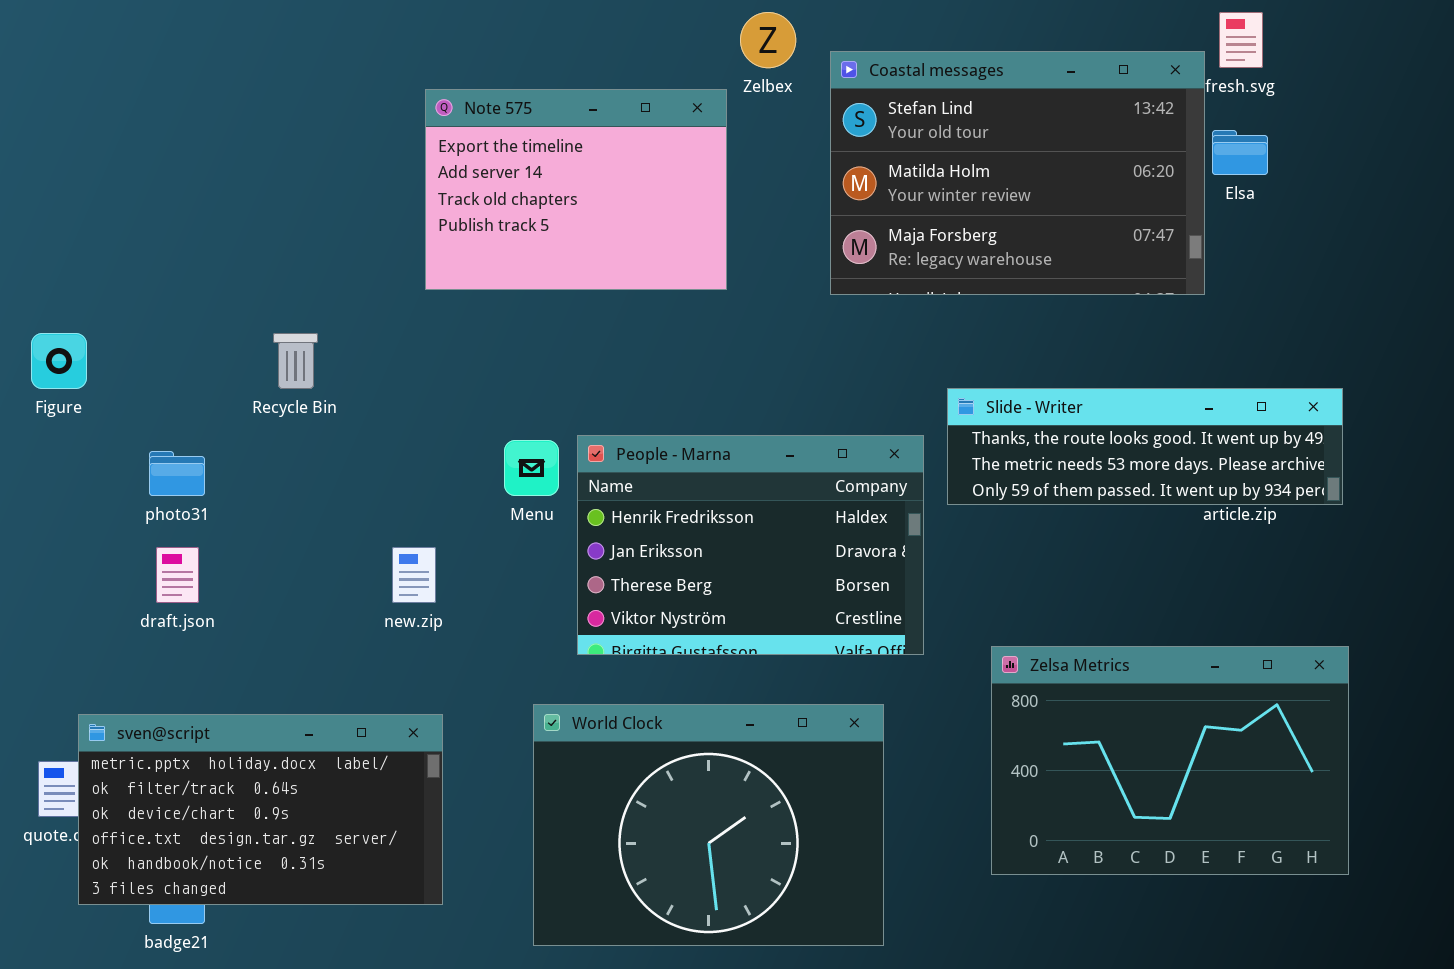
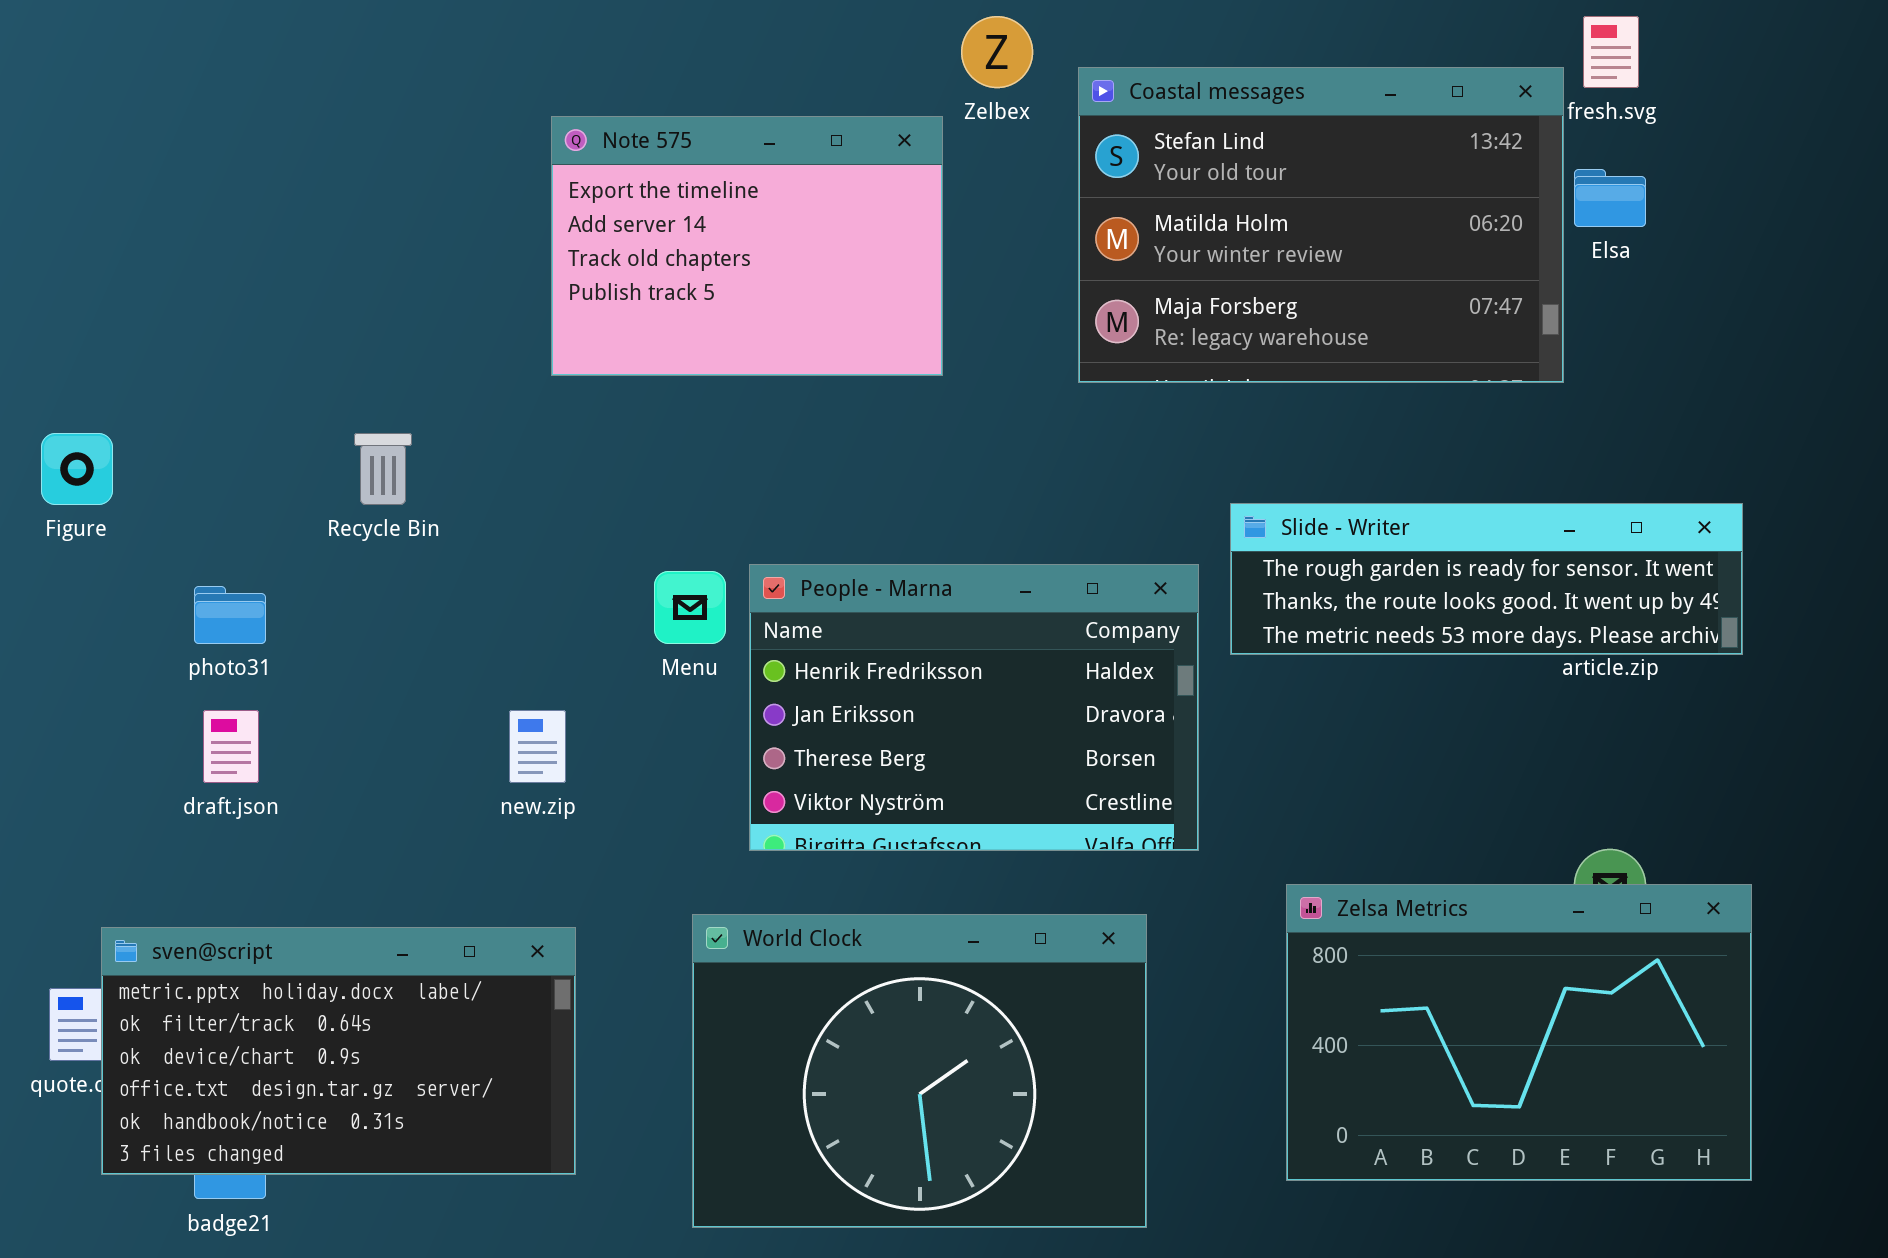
Slide - Writer: [947,388,1343,505] -> [1230,503,1743,655], scrolled up 1 row
Zelsa Metrics: [991,646,1349,875] -> [1286,884,1752,1181], moved

